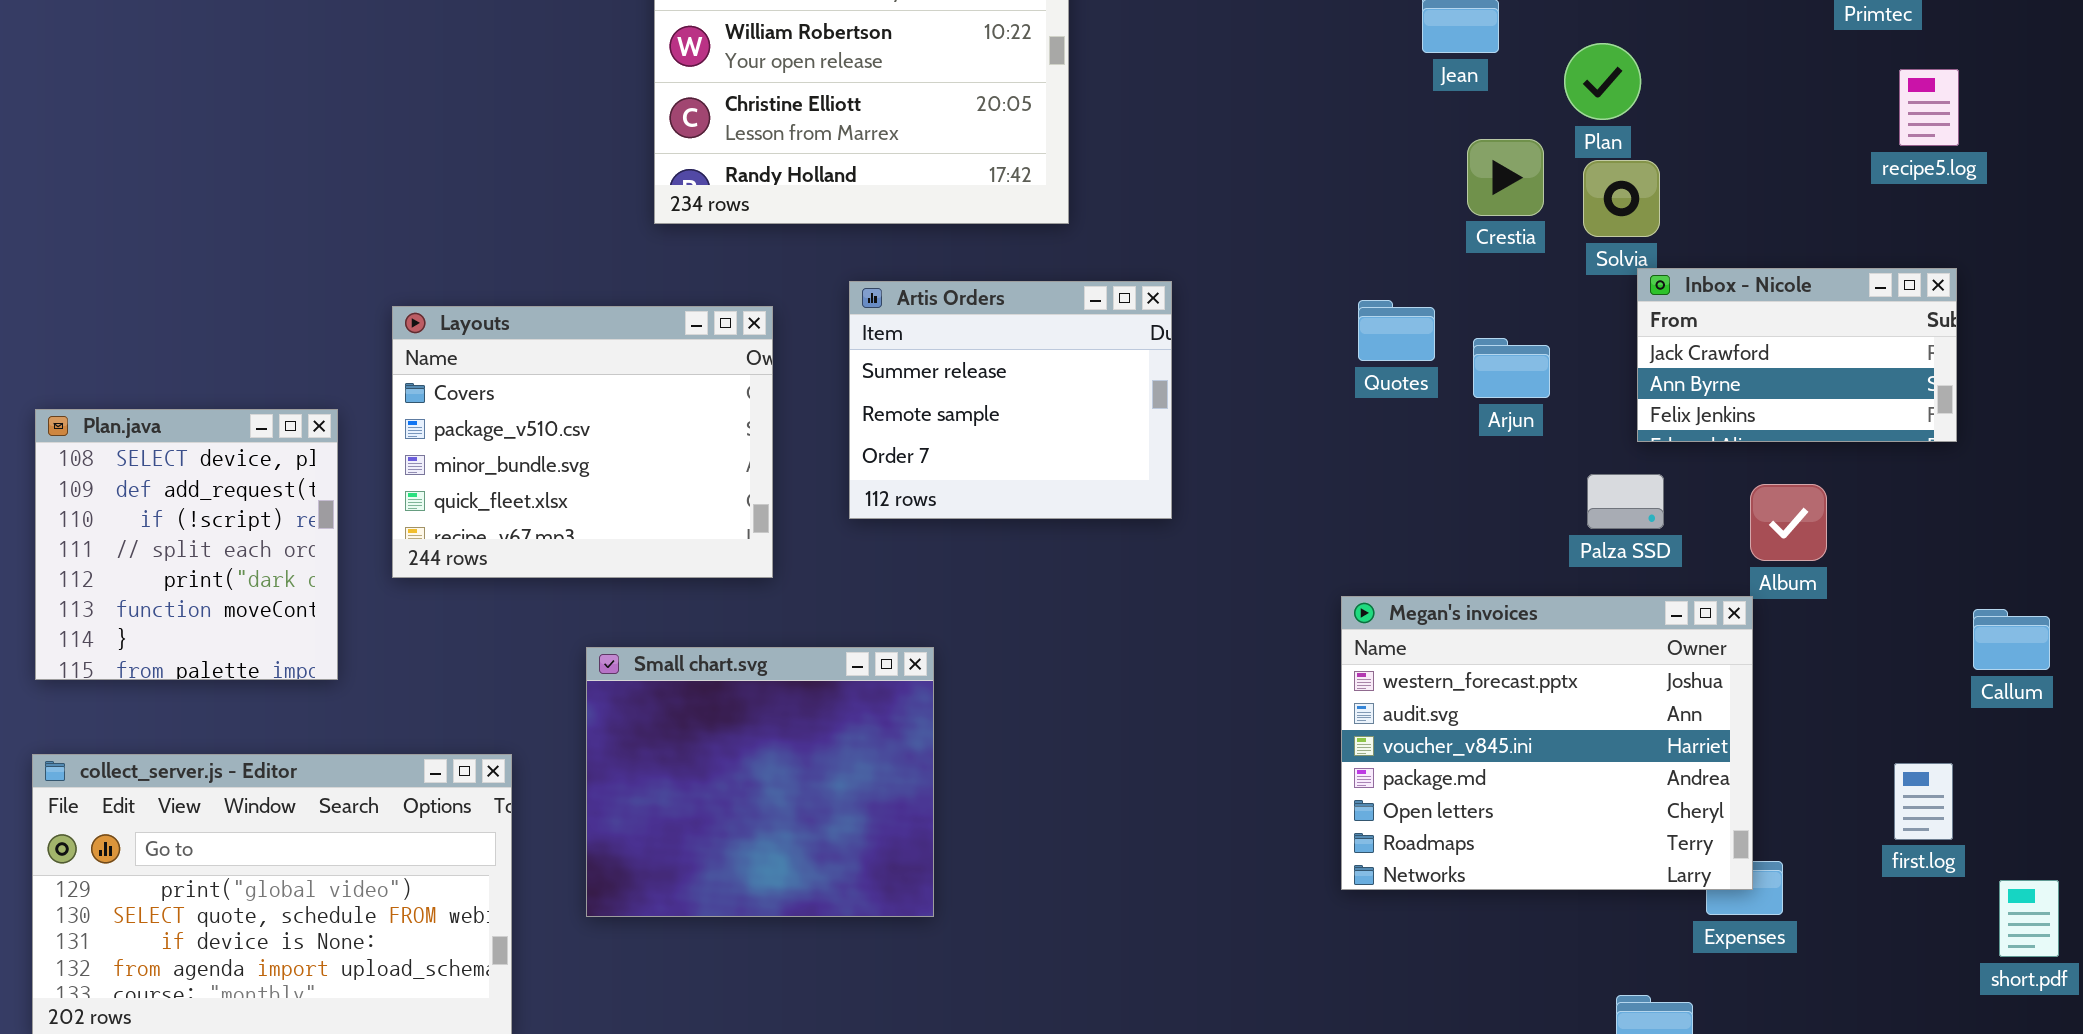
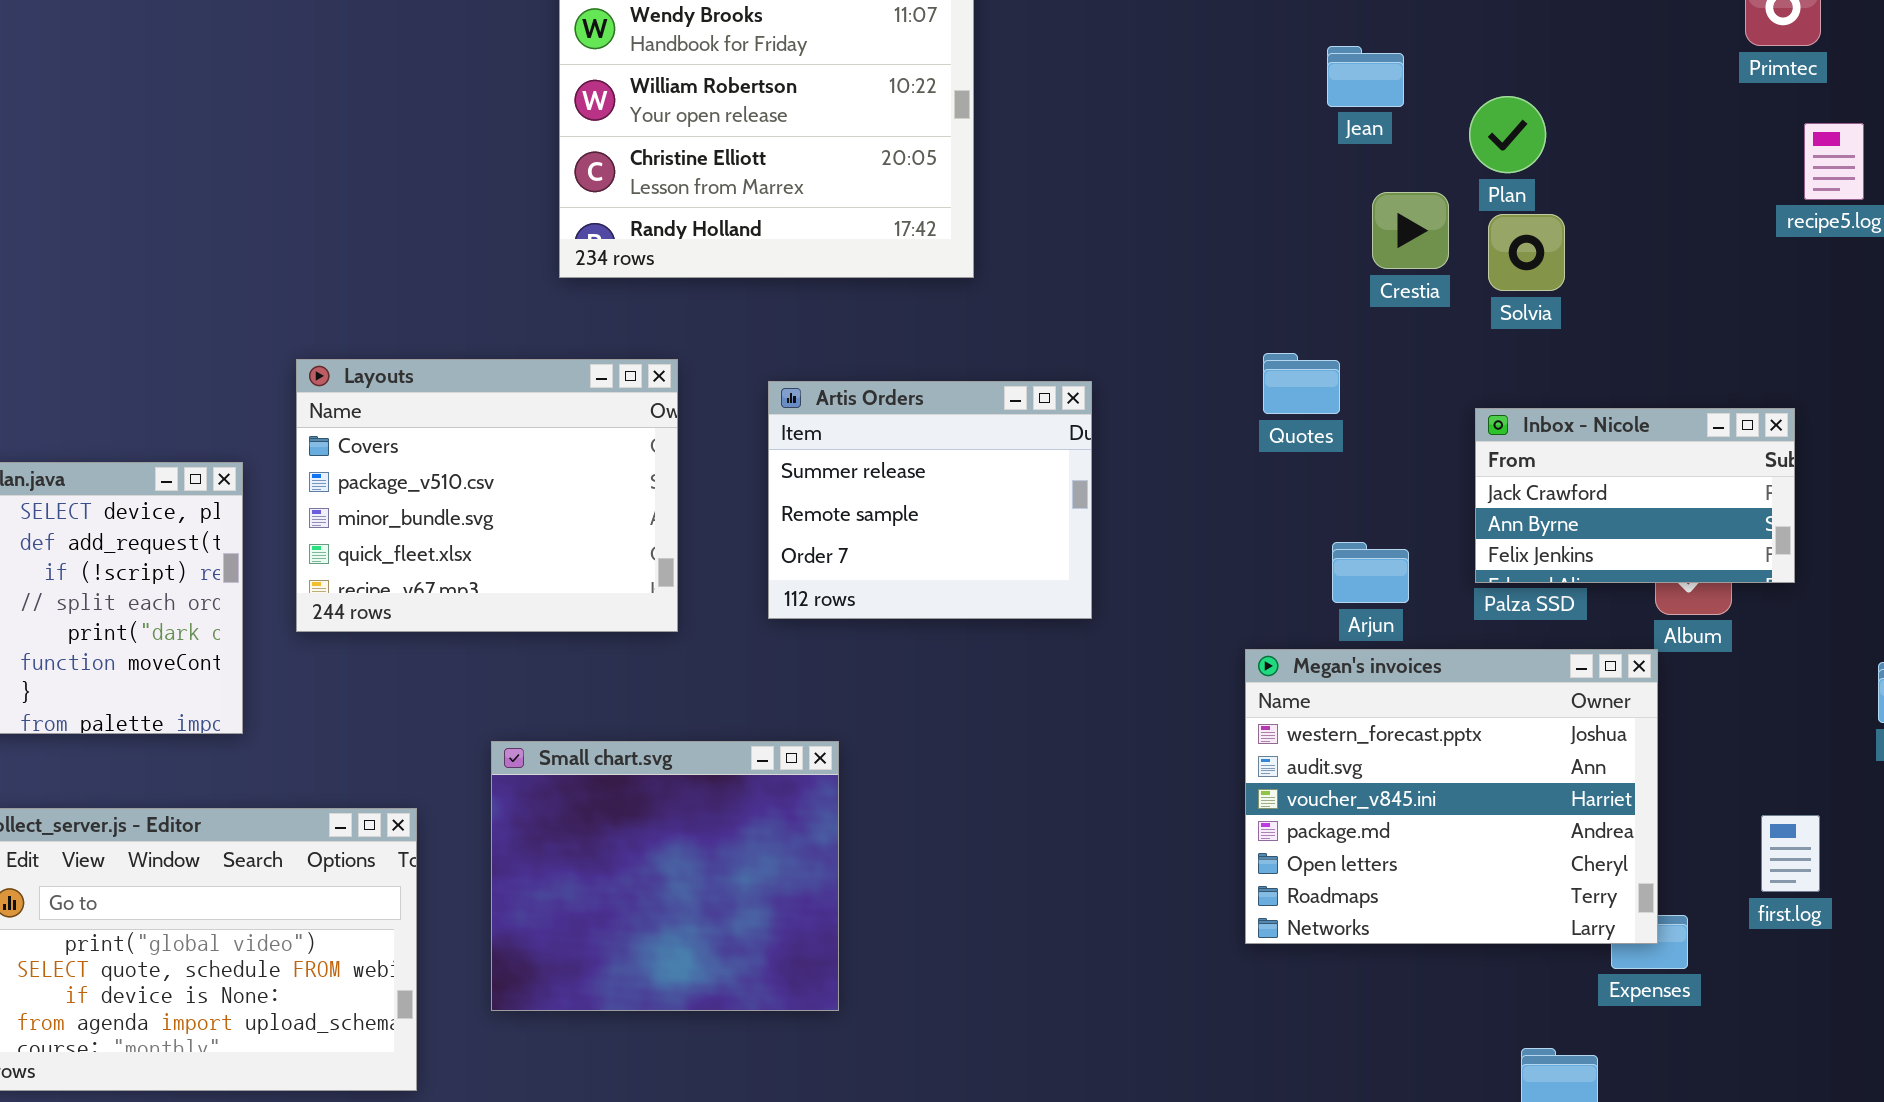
Inbox - Nicole: [1637,268,1957,442] -> [1475,408,1795,583], moved
Artis Orders: [849,281,1172,519] -> [768,381,1092,619], moved
Arjun: [1473,338,1550,398] -> [1332,542,1409,603], moved
Small chart.svg: [586,647,934,917] -> [491,741,839,1011], moved
first.log: [1894,763,1953,840] -> [1761,815,1820,892], moved

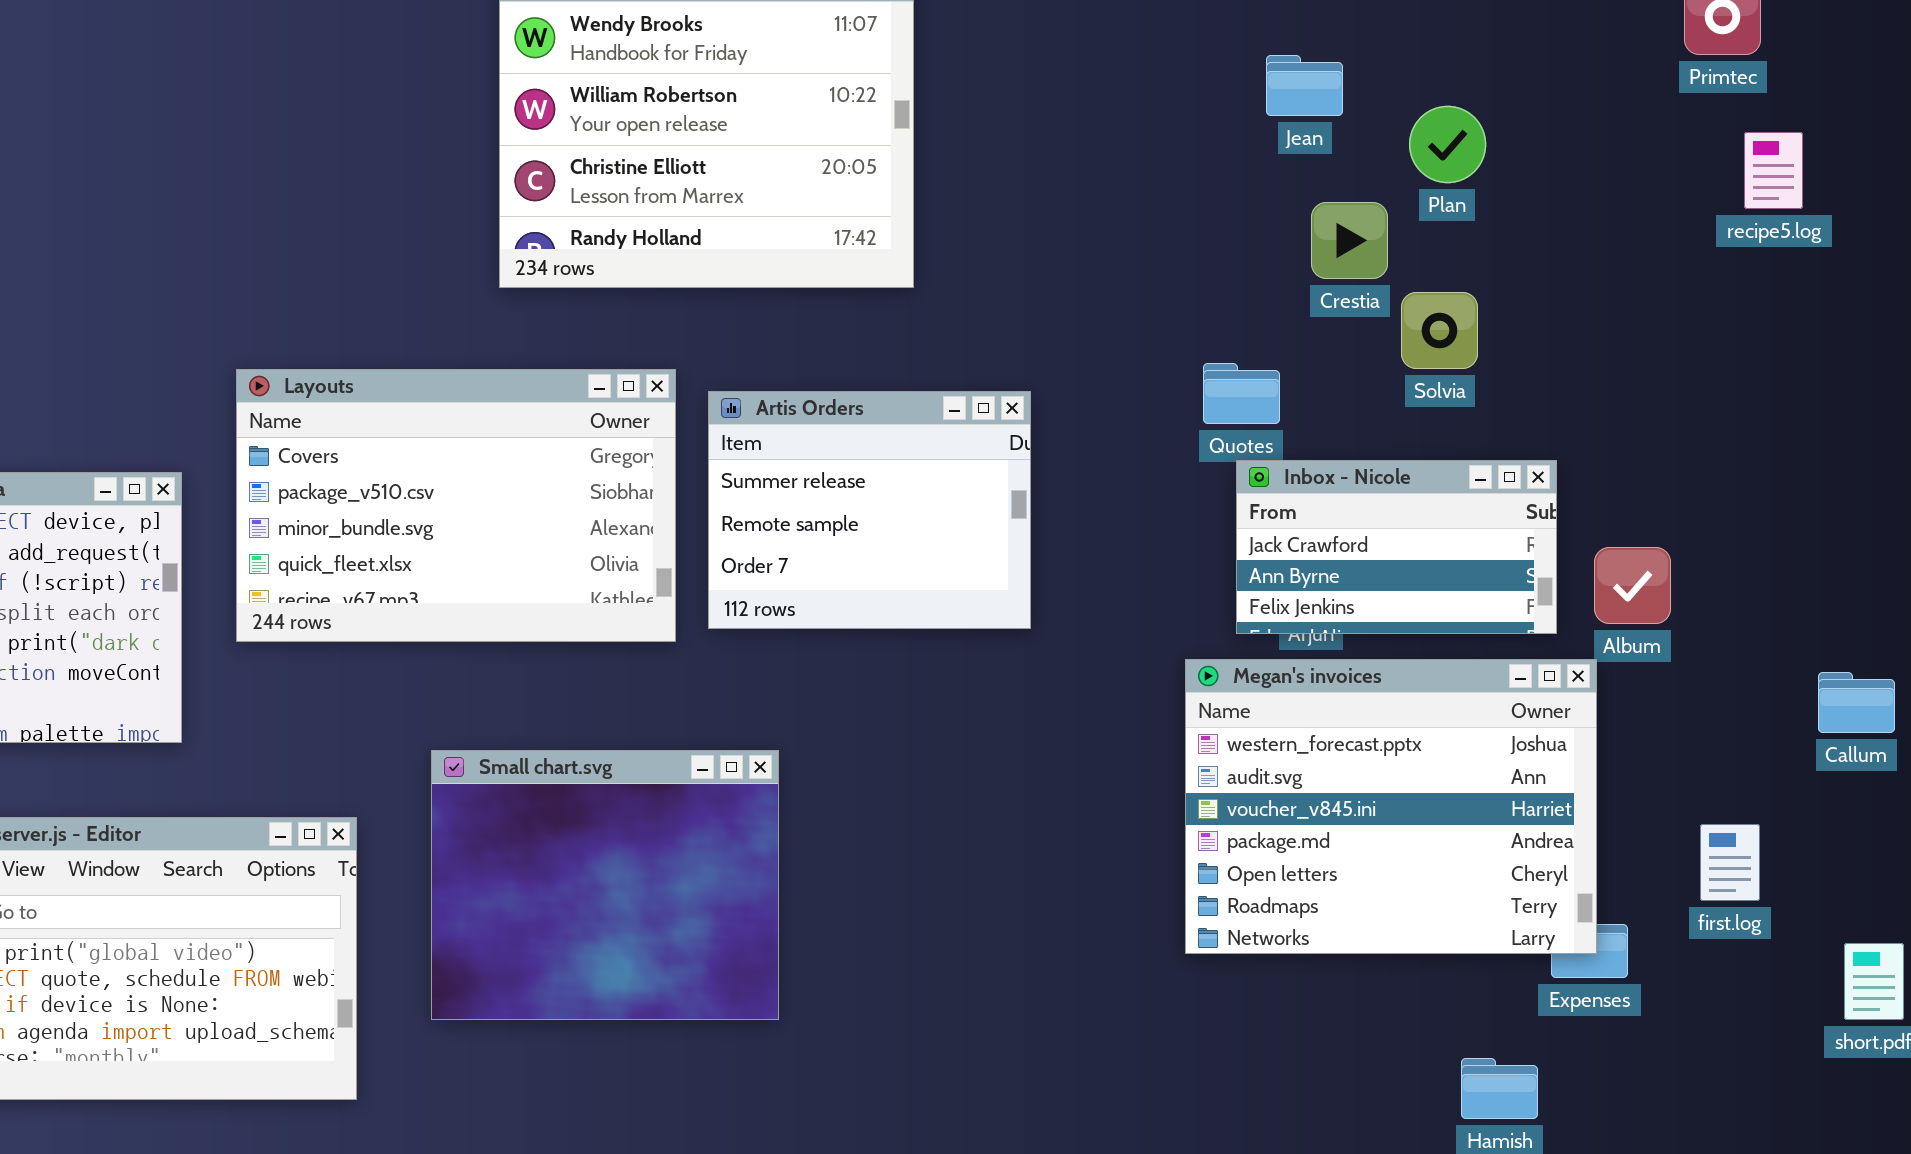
Solvia: [1488,214,1565,291] -> [1401,292,1478,369], moved
Layouts: [296,359,678,632] -> [236,369,676,642], resized
Inbox - Nicole: [1475,408,1795,583] -> [1236,460,1557,634], moved

